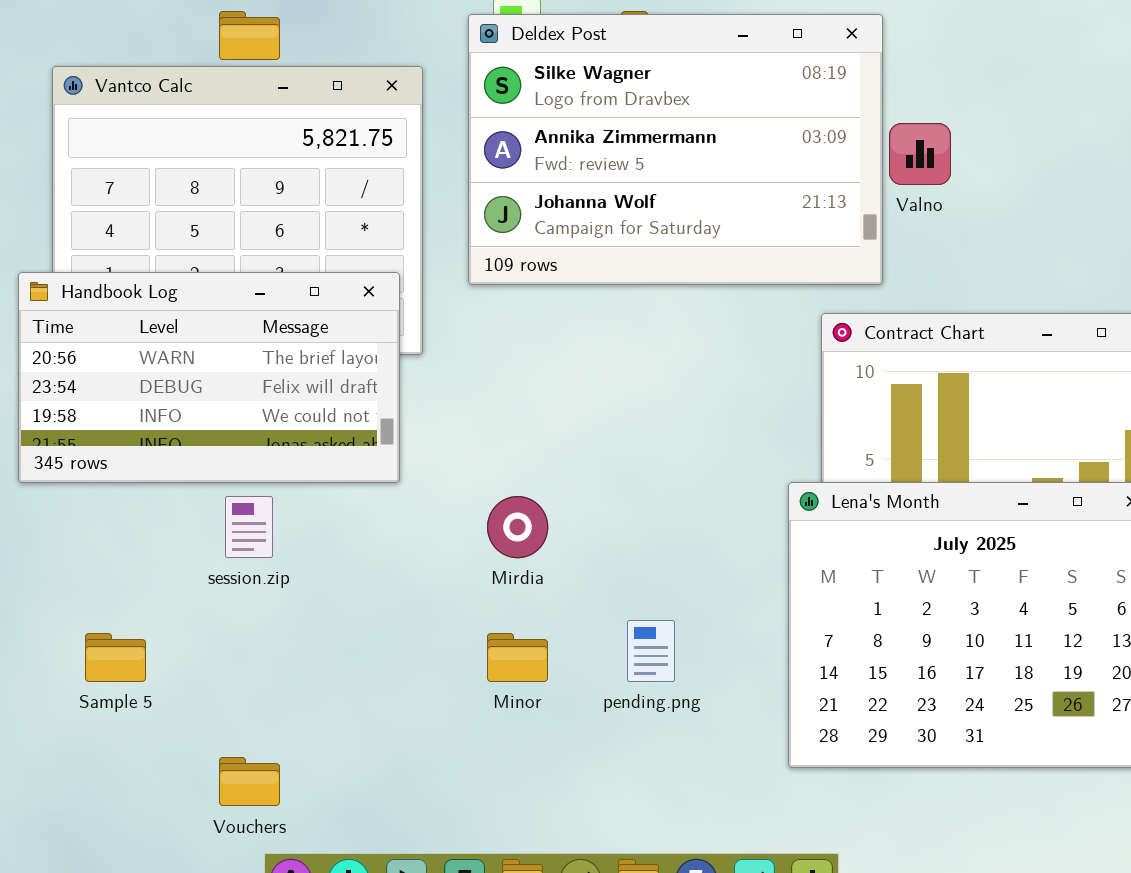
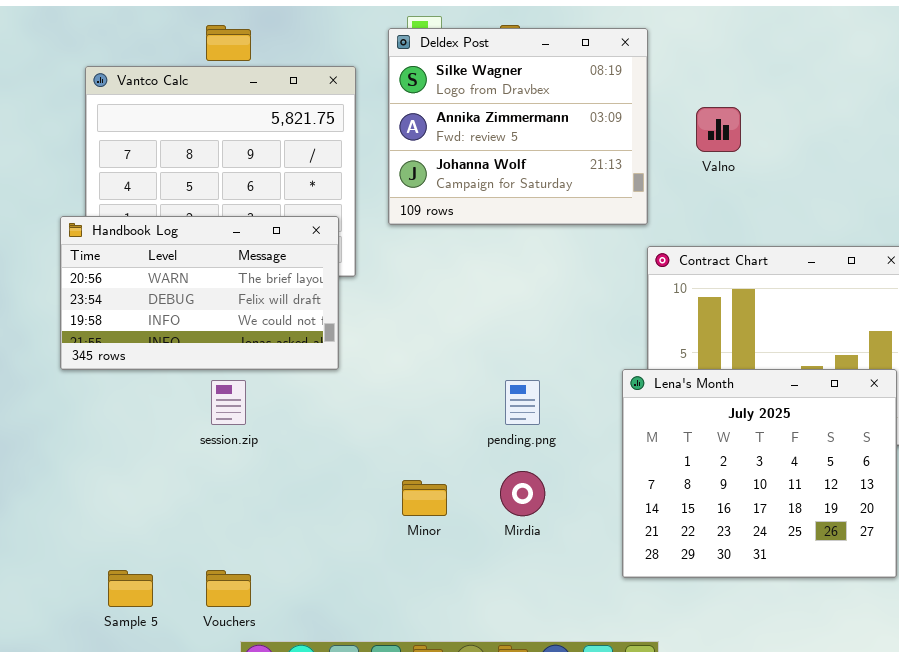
Deldex Post: [468,14,883,285] -> [388,28,648,225], resized
Mirdia: [487,496,548,558] -> [500,471,545,516], moved
pending.png: [627,620,675,682] -> [505,380,540,425], moved
Sample 5: [85,633,146,682] -> [108,570,153,607], moved

